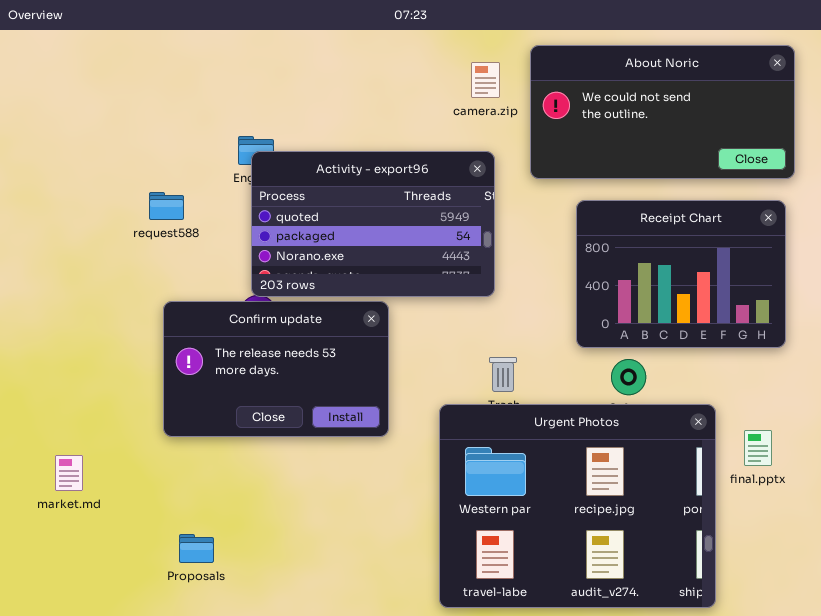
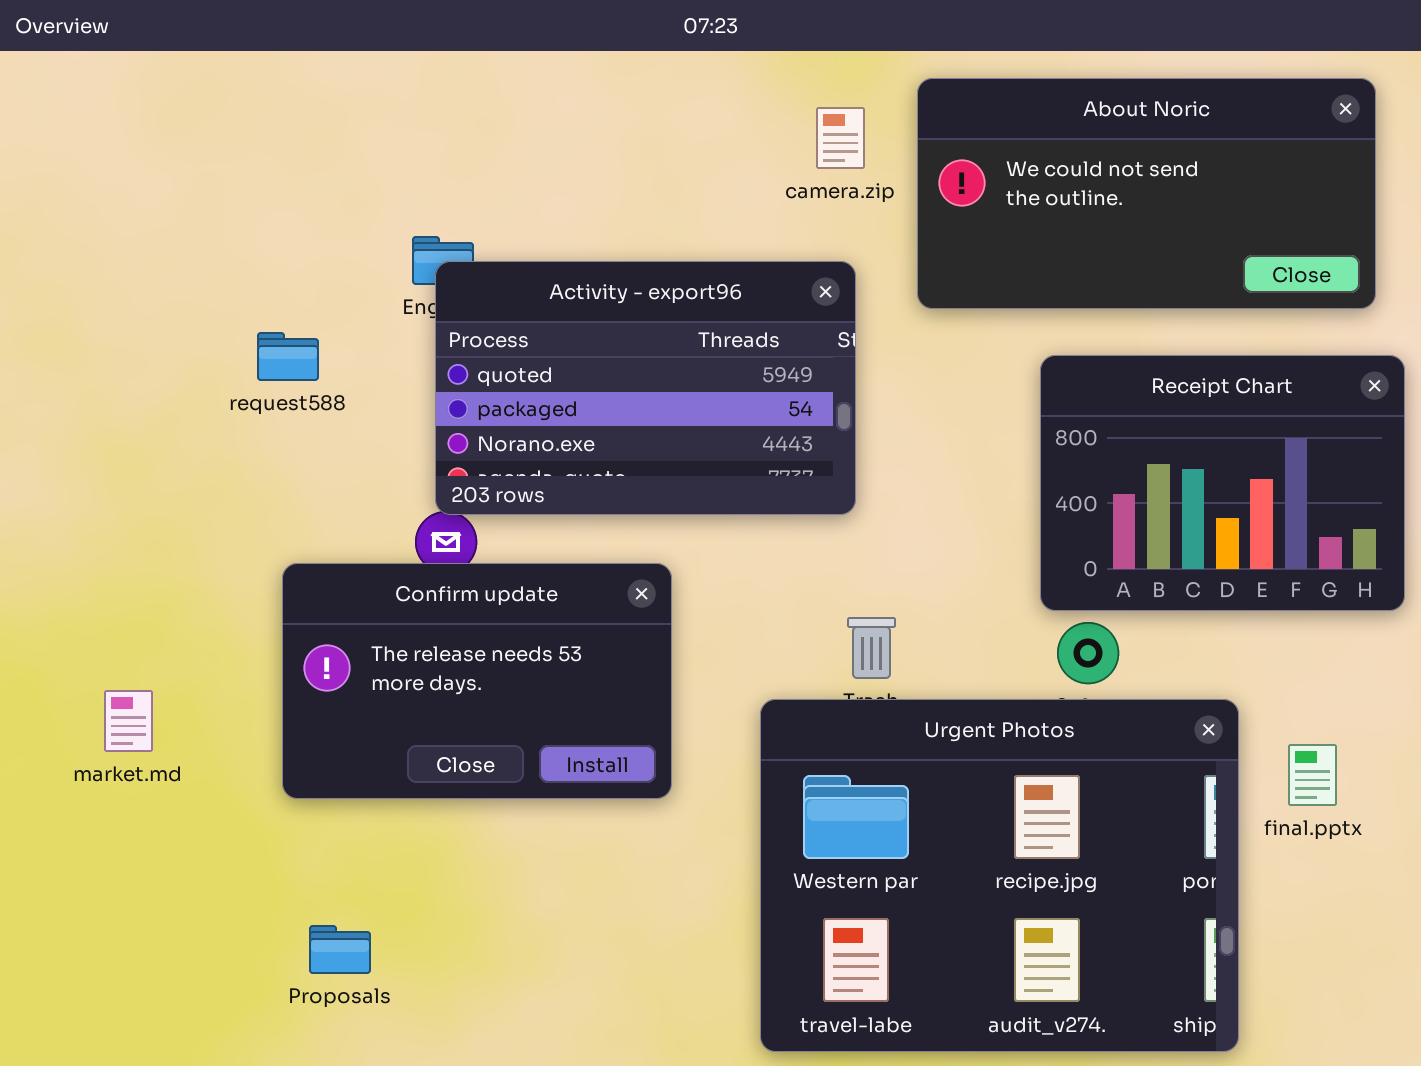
Receipt Chart: [576,200,786,348] -> [1040,355,1405,611], moved
Confirm update: [163,301,389,437] -> [282,563,672,799], moved
market.md: [55,455,83,491] -> [104,690,153,752], moved

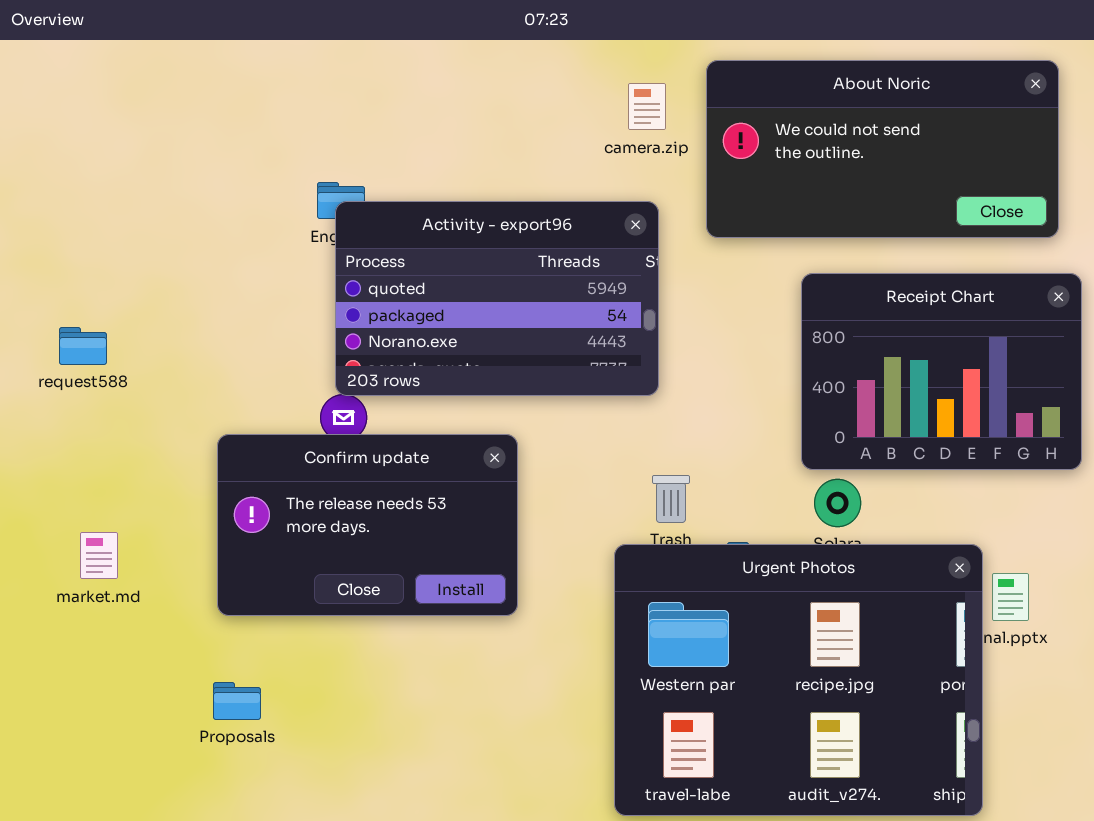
request588: [257,332,319,381] -> [59,327,107,365], moved
Urgent Photos: [760,699,1239,1052] -> [614,544,983,816], moved
Proposals: [309,925,371,974] -> [213,682,261,720], moved

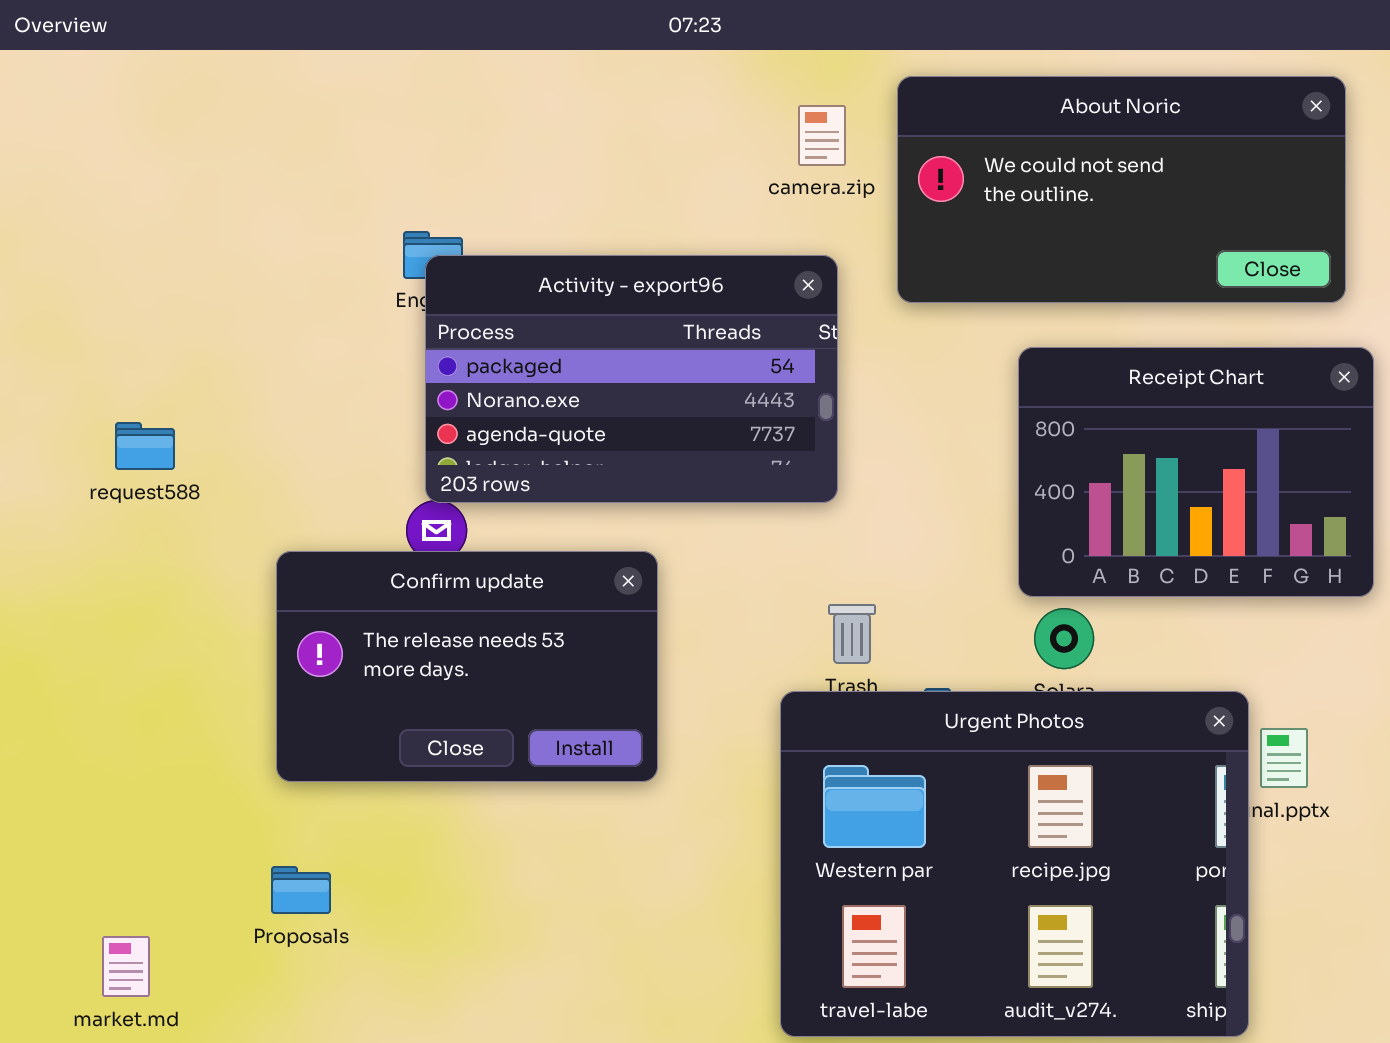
Activity - export96: [335,201,659,396] -> [425,255,838,503], scrolled down 1 row
request588: [59,327,107,365] -> [115,422,175,470], moved
market.md: [80,532,118,579] -> [102,936,150,997], moved

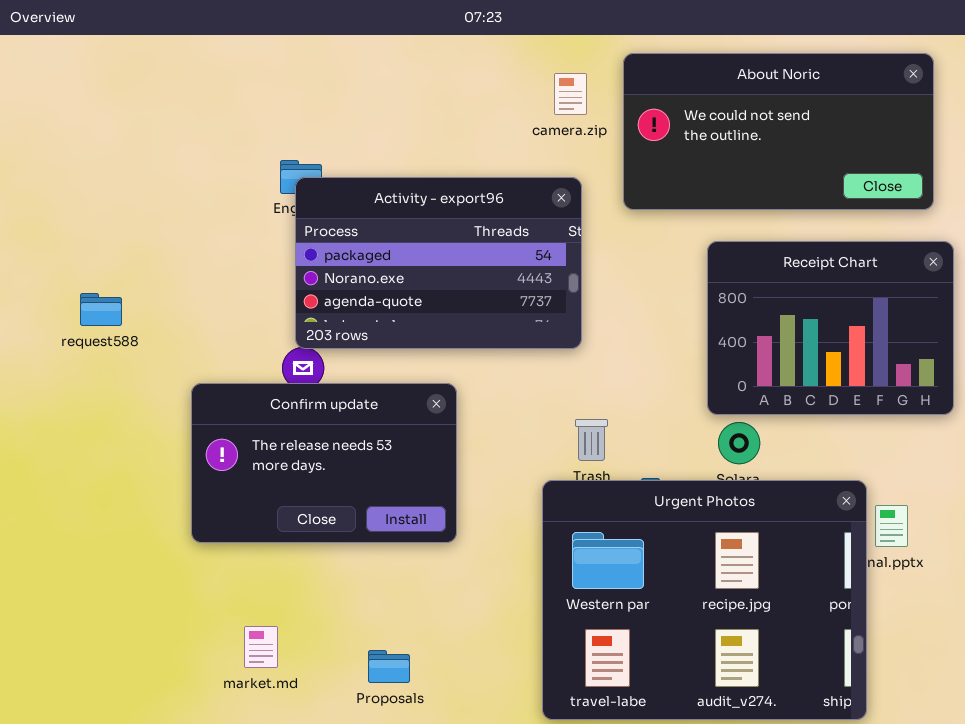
Proposals: [271,866,331,914] -> [368,650,410,683], moved
market.md: [102,936,150,997] -> [244,626,278,668], moved

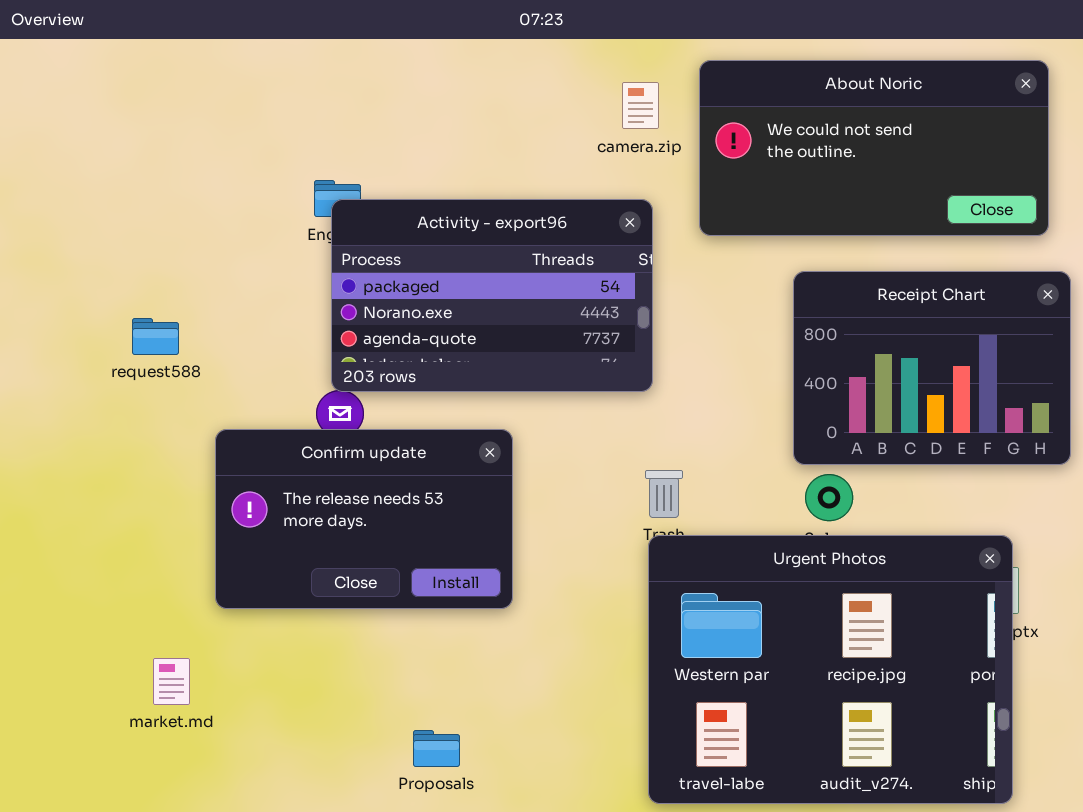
request588: [80,293,122,326] -> [132,318,179,355], moved
Urgent Photos: [542,480,867,720] -> [648,535,1013,804], moved
market.md: [244,626,278,668] -> [153,658,190,705], moved

